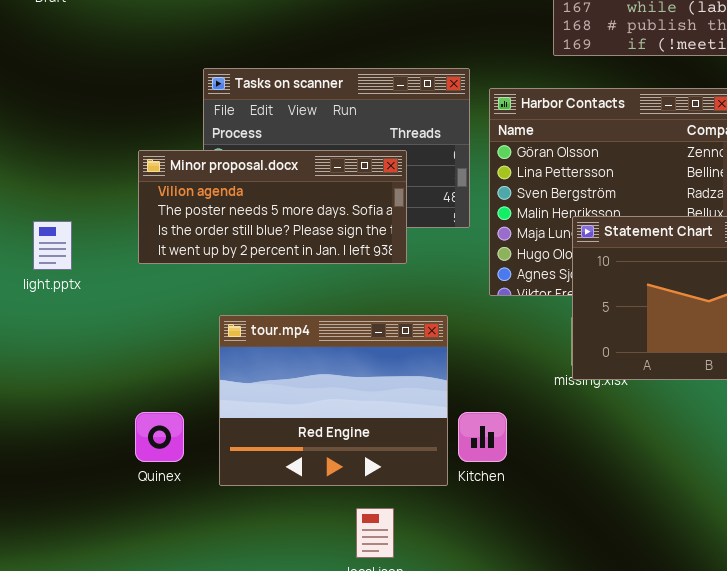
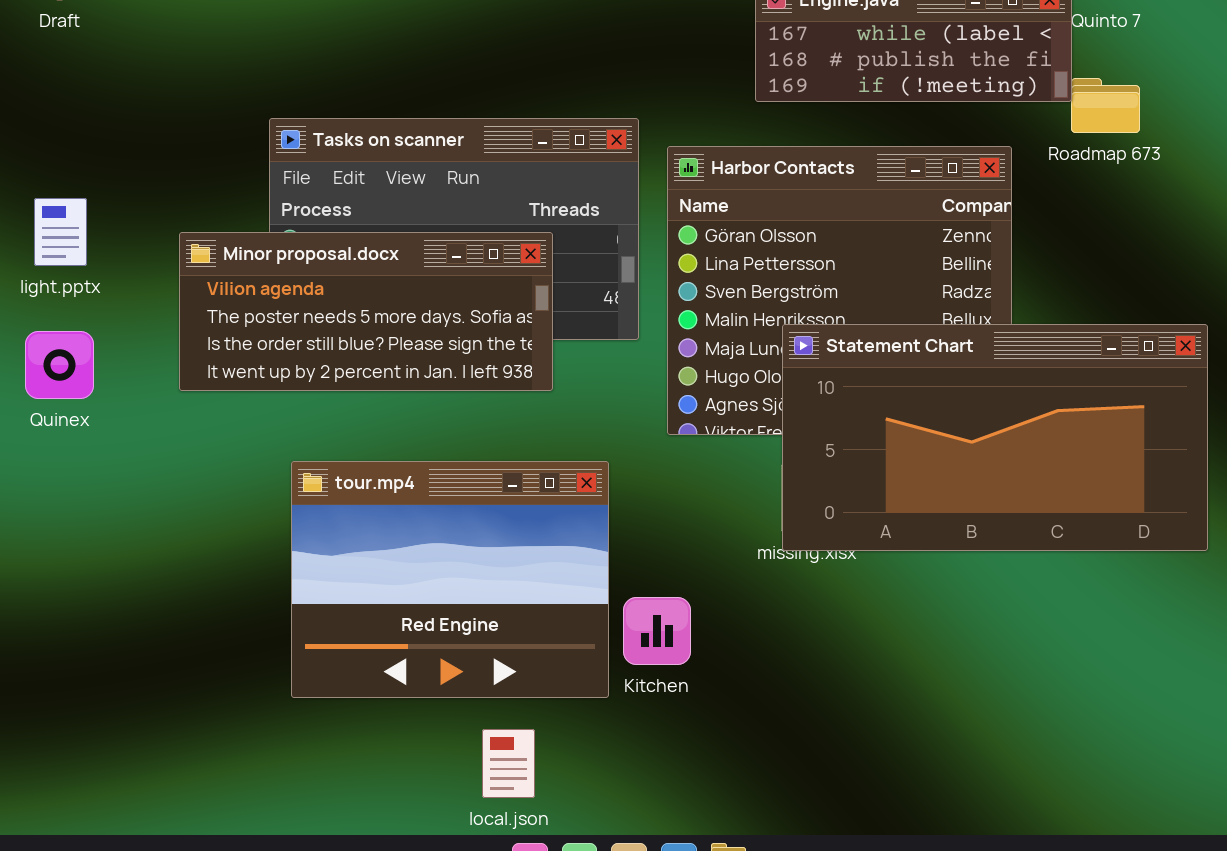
light.pptx: [33,221,72,270] -> [34,198,87,266], moved
Quinex: [135,412,184,462] -> [25,331,94,399], moved

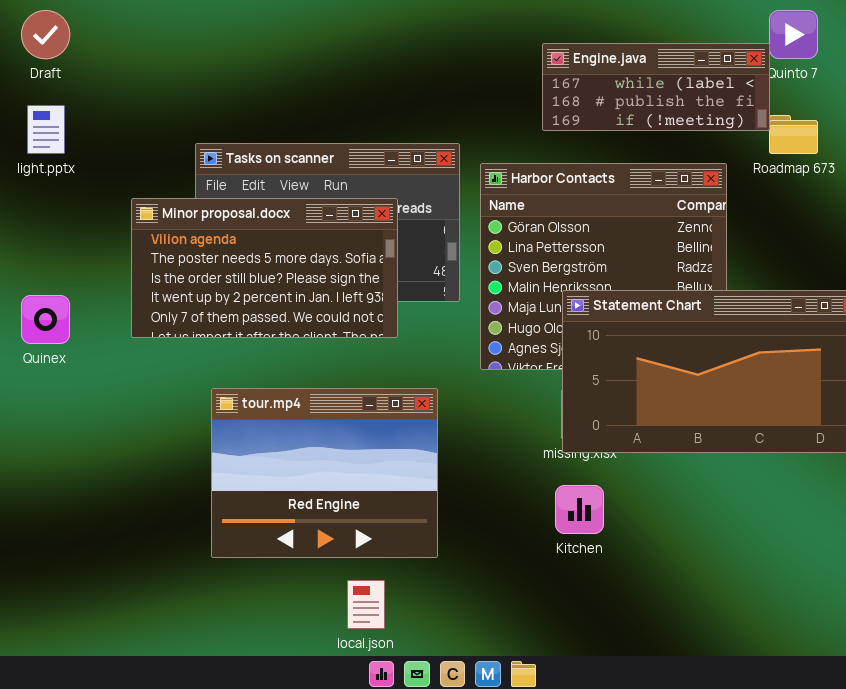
light.pptx: [34,198,87,266] -> [27,105,65,154], moved
Minor proposal.docx: [179,232,553,391] -> [131,198,398,338], resized
Kitchen: [623,597,691,665] -> [555,485,604,534], moved

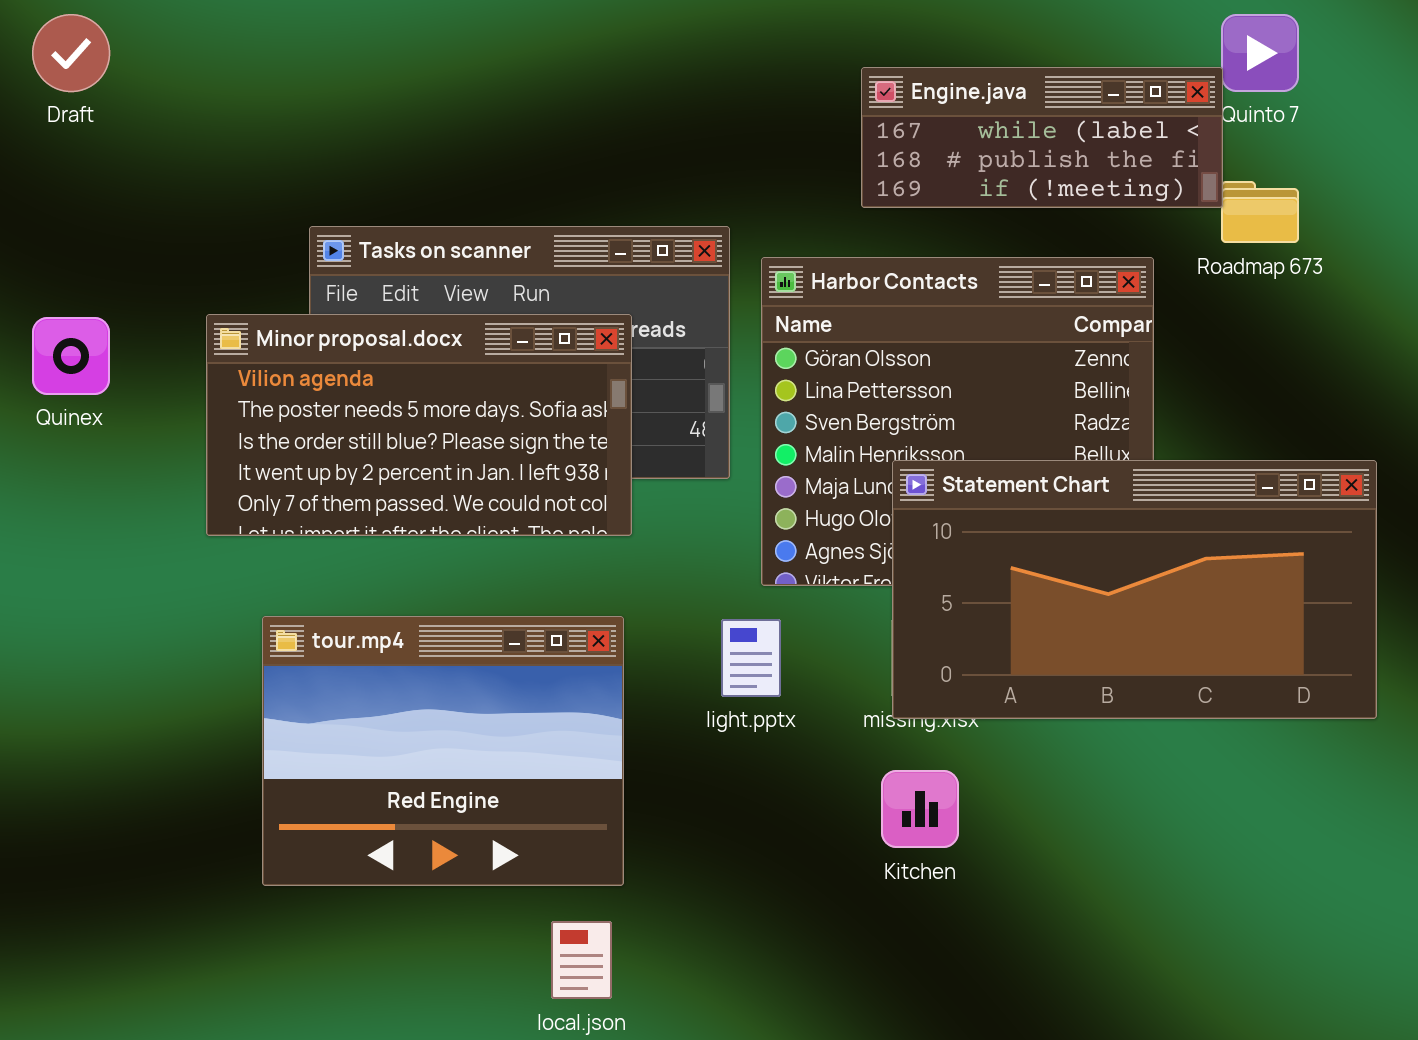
light.pptx: [27,105,65,154] -> [721,619,781,697], moved
Quinex: [21,295,70,344] -> [32,317,110,395], moved
tour.mp4: [211,388,438,558] -> [262,616,624,886], moved

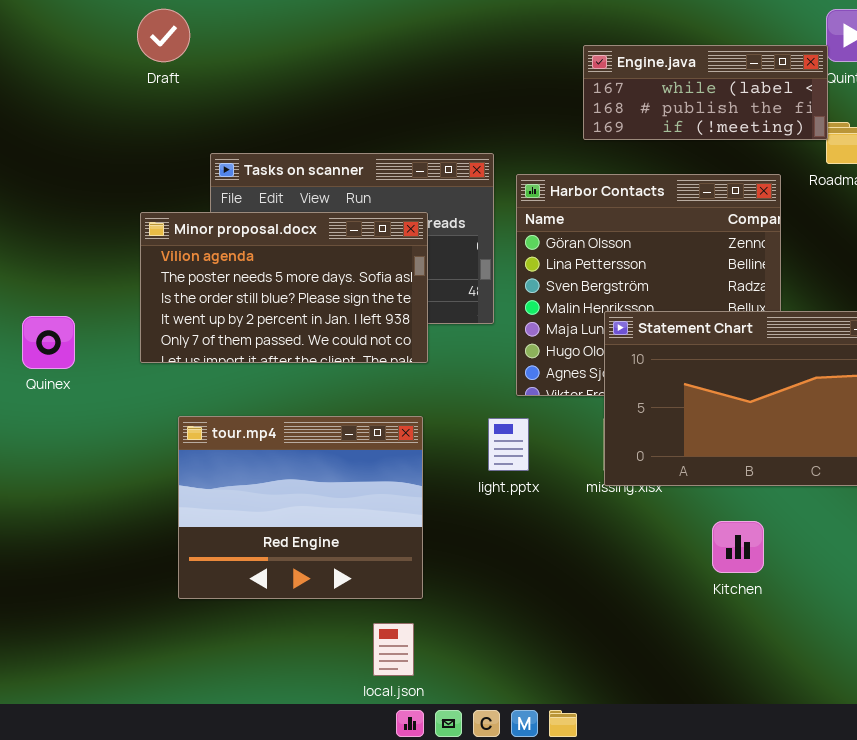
Draft: [32,14,110,92] -> [137,9,190,62], moved
Quinex: [32,317,110,395] -> [22,316,75,369], moved
Kitchen: [881,770,959,848] -> [712,521,764,573], moved

